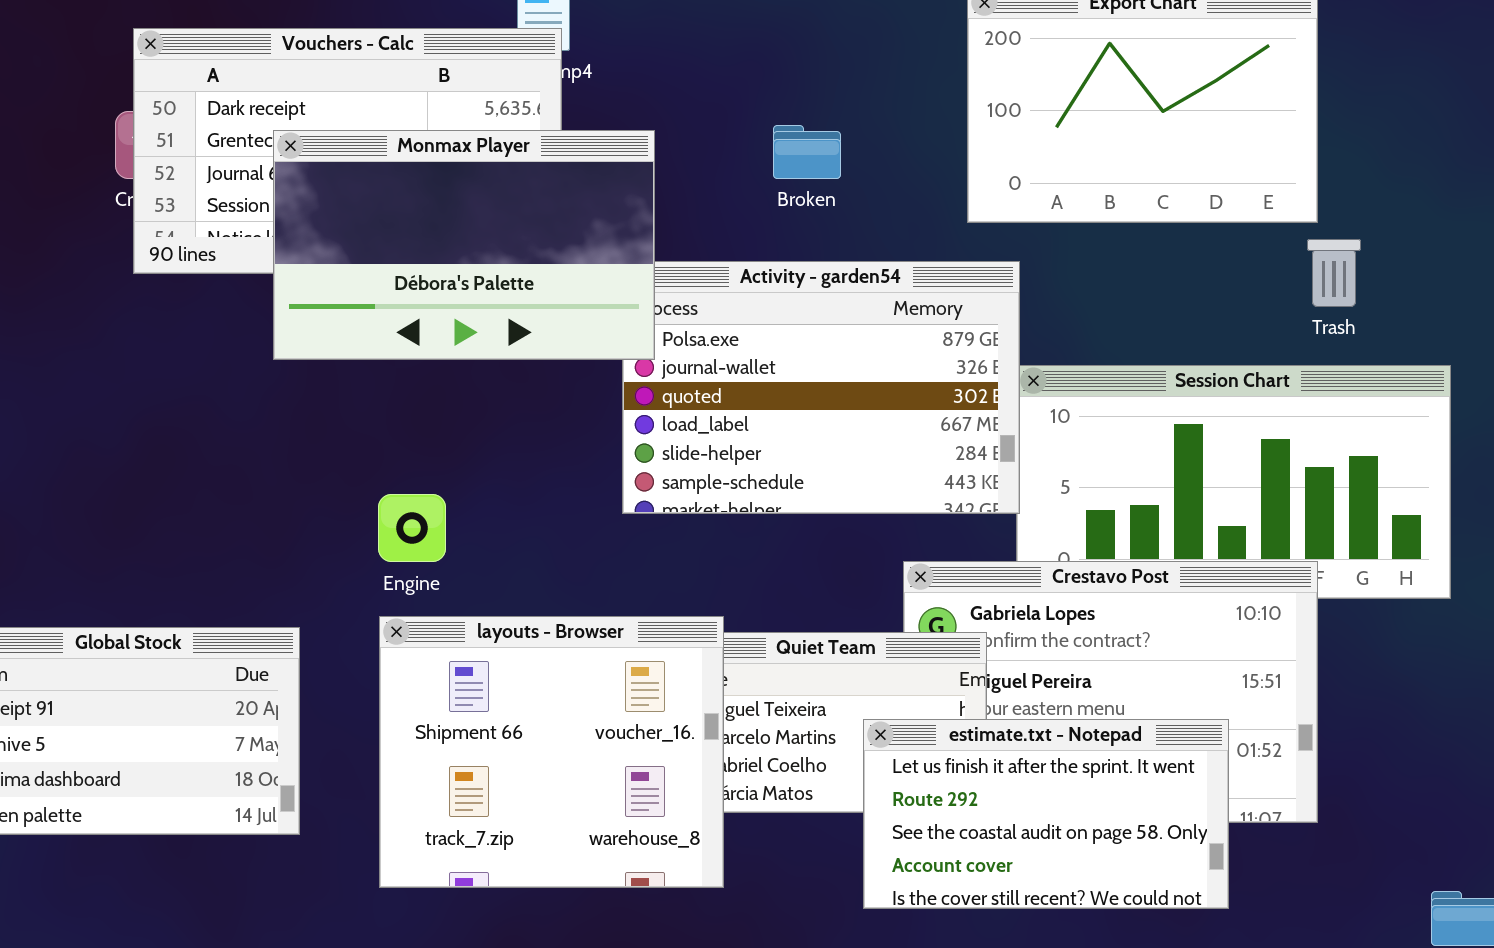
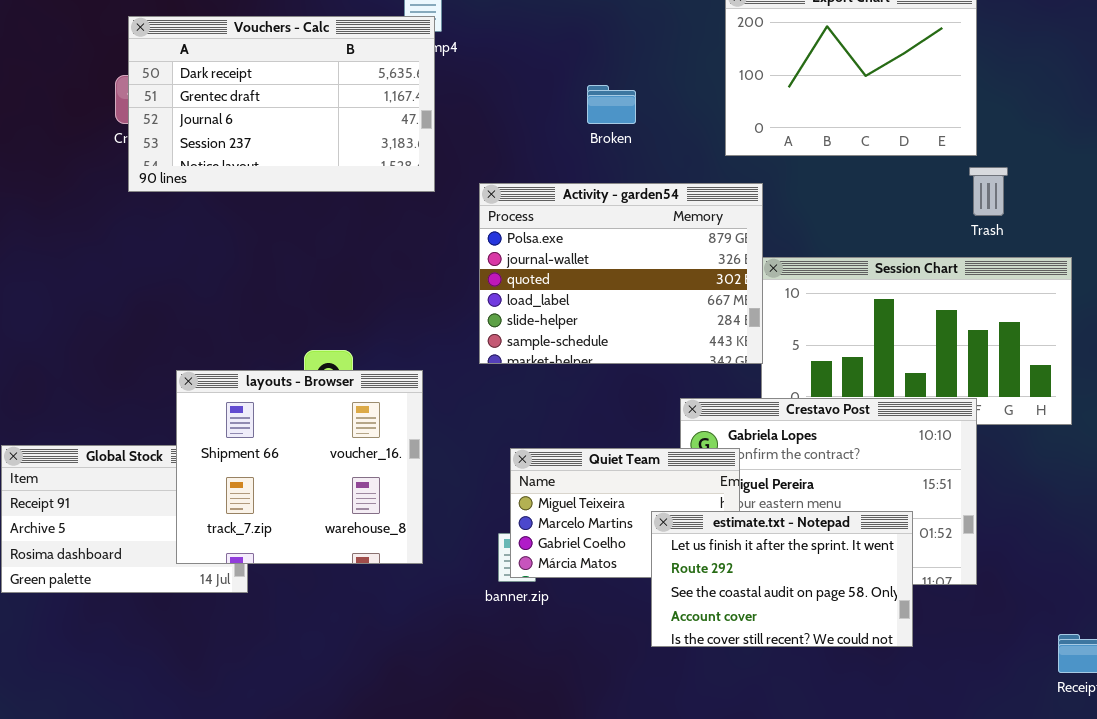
Monmax Player: [273,130,655,360] -> none, closed
layouts - Browser: [379,616,724,888] -> [176,370,423,564], moved

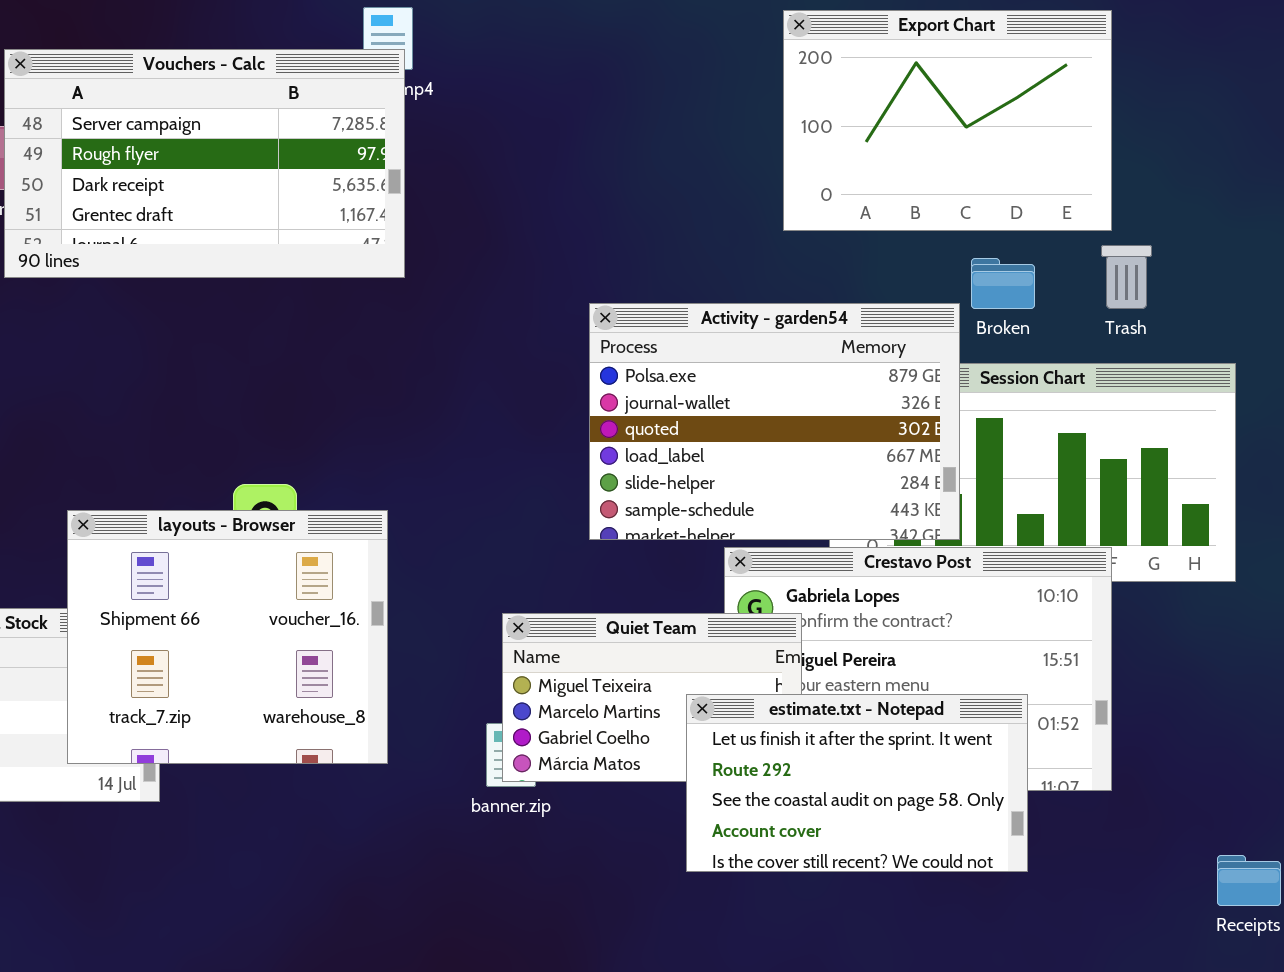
Vouchers - Calc: [128,16,435,192] -> [4,49,405,278], scrolled up 2 rows
Broken: [587,85,636,124] -> [971,258,1035,309], moved
Activity - garden54: [479,183,763,364] -> [589,303,960,540], moved

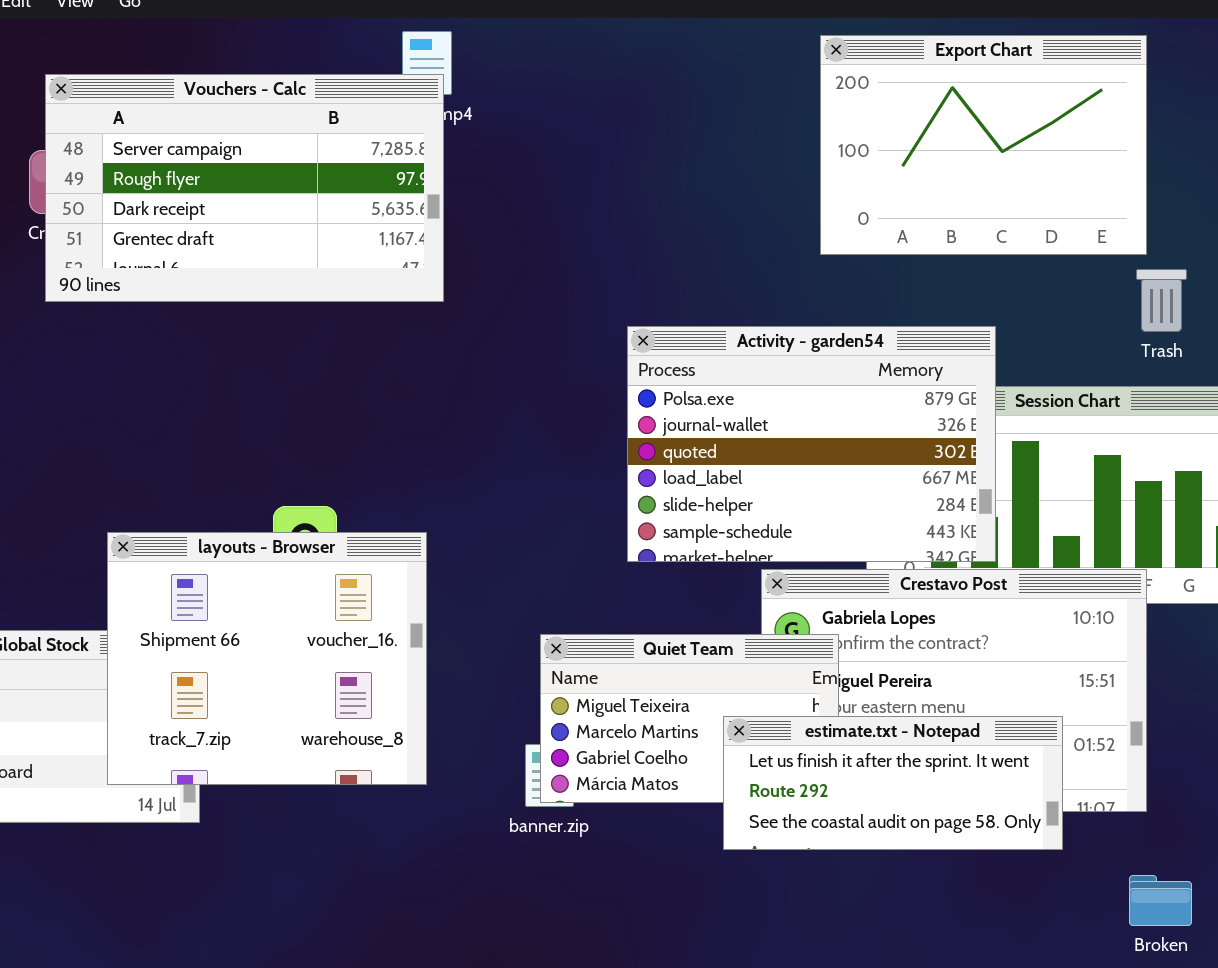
Broken: [971,258,1035,309] -> [1129,875,1192,926], moved
estimate.txt - Notepad: [686,694,1028,872] -> [723,716,1063,850], resized

